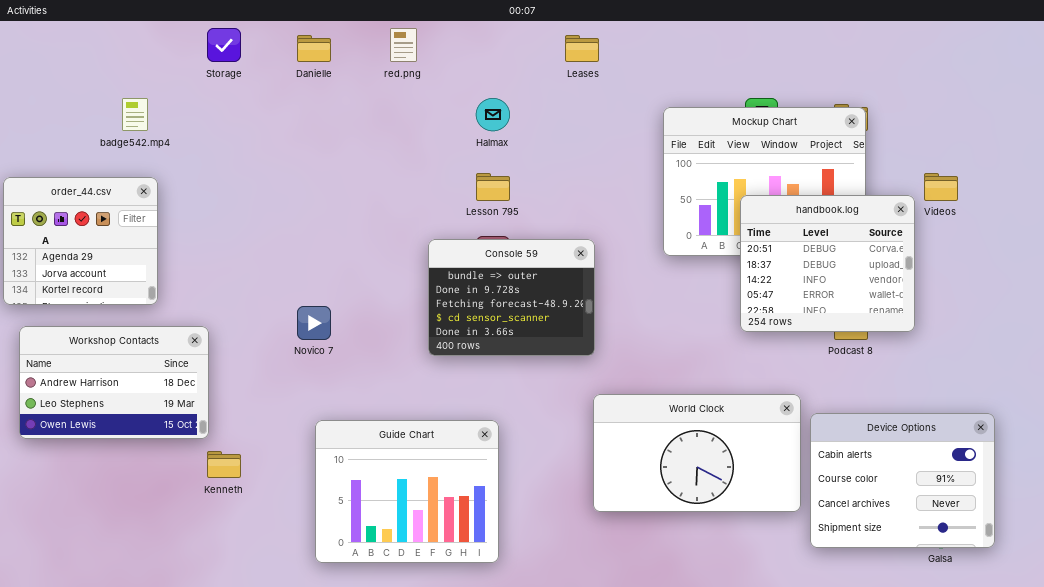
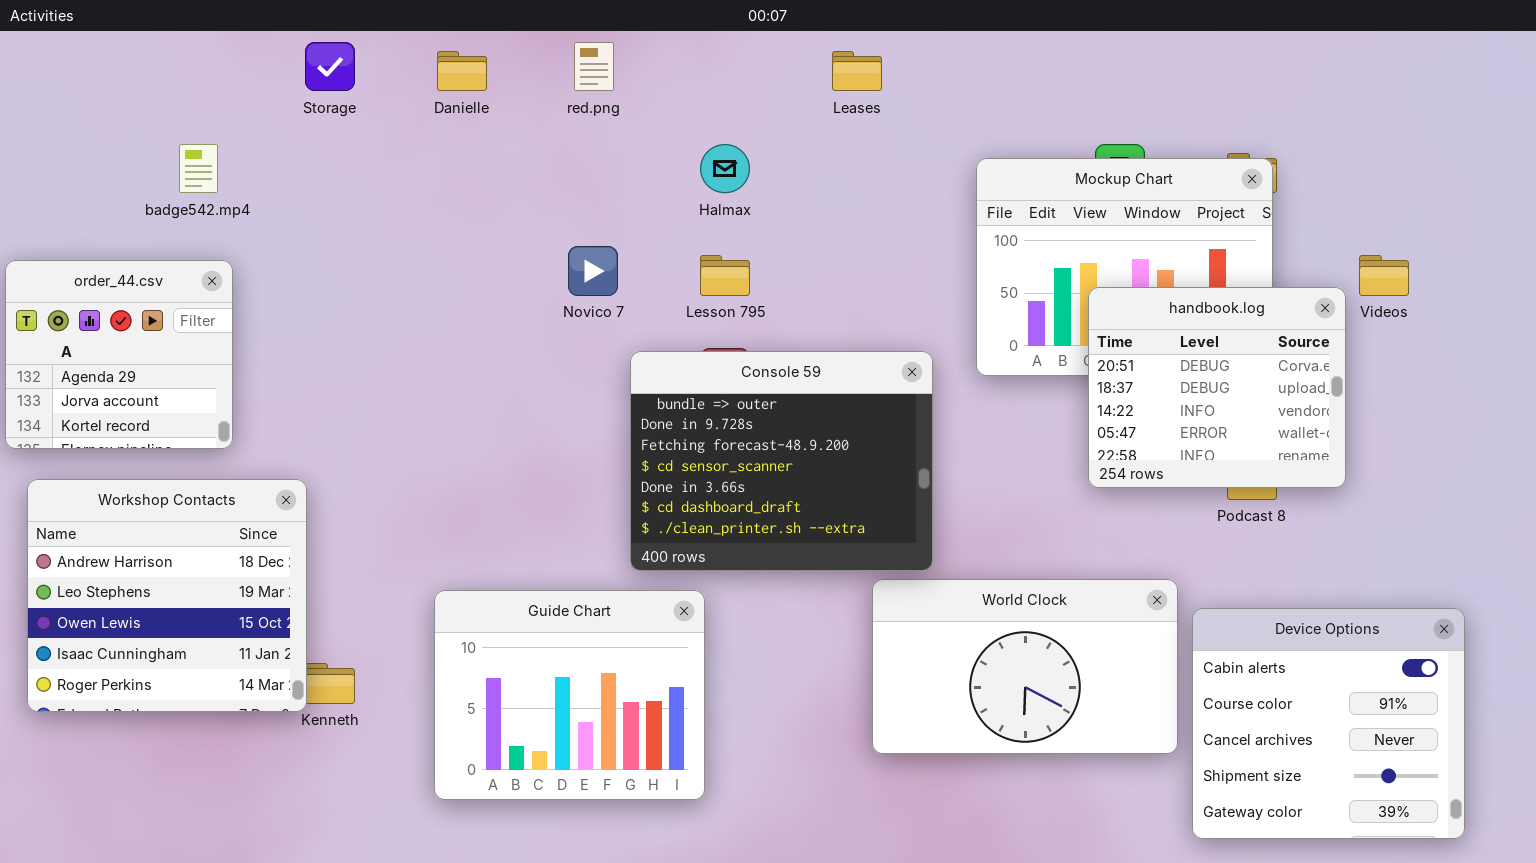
Console 59: [428,239,595,356] -> [630,351,933,571], resized
Novico 7: [297,306,331,340] -> [568,246,618,296], moved
Workshop Contacts: [19,326,209,439] -> [27,479,307,712], resized
Device Options: [810,413,995,548] -> [1192,608,1465,839], resized
Guide Chart: [315,420,499,563] -> [434,590,705,800], moved

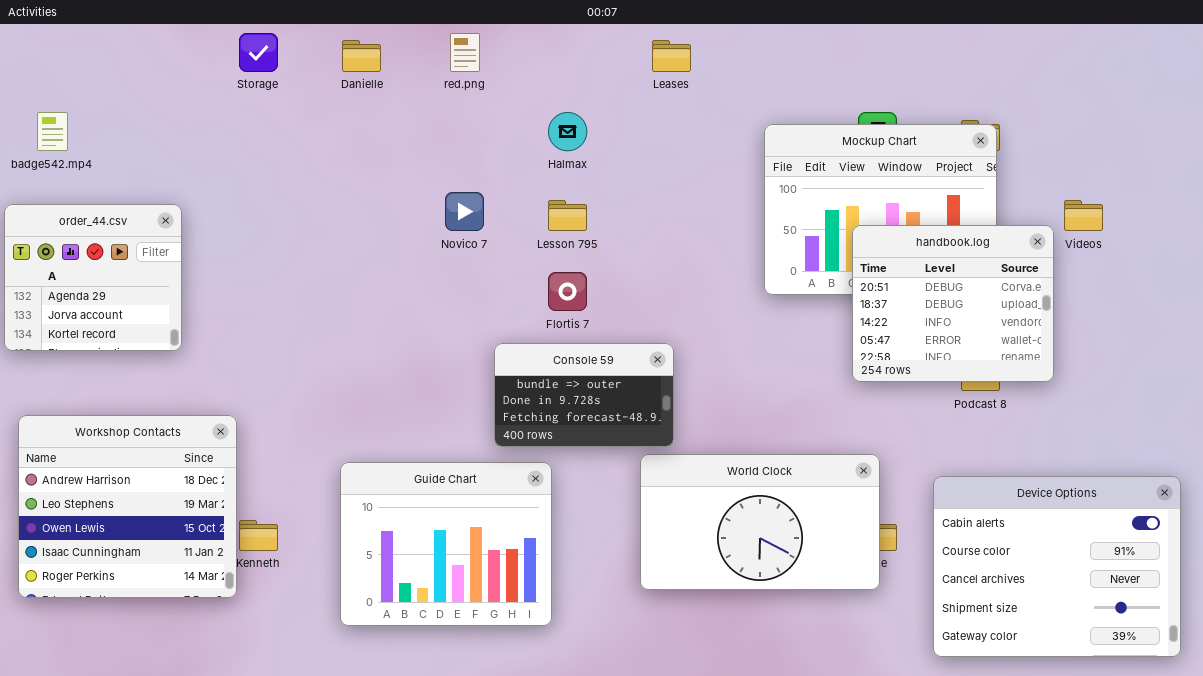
badge542.mp4: [179,144,218,193] -> [37,112,68,151], moved
Console 59: [630,351,933,571] -> [494,343,674,447], resized
Workshop Contacts: [27,479,307,712] -> [18,415,237,598], moved
World Clock: [872,579,1178,754] -> [640,454,880,590], moved
Device Options: [1192,608,1465,839] -> [933,476,1181,657], resized

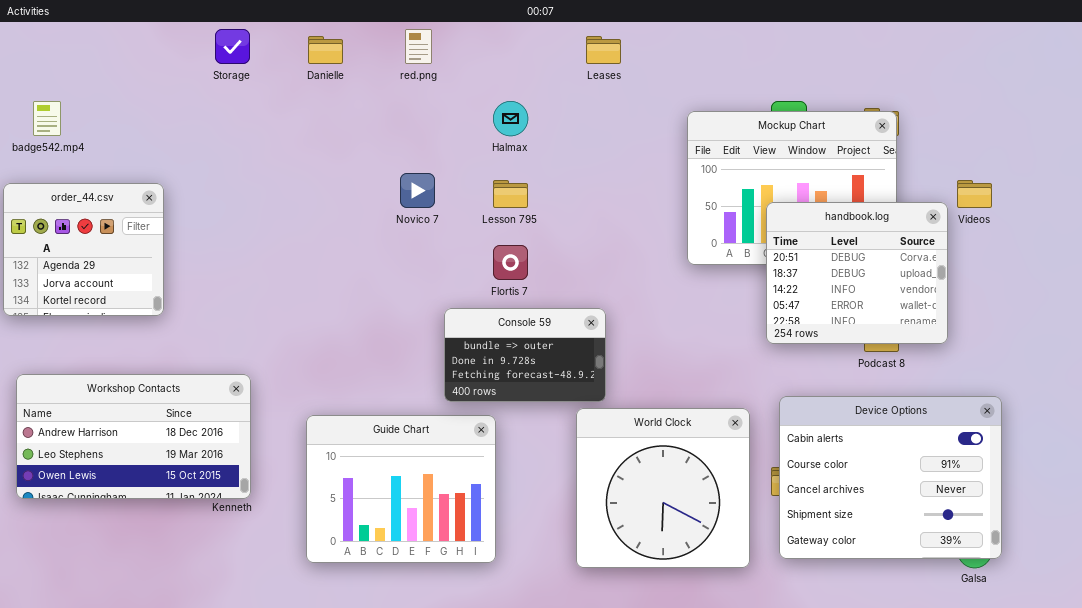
Workshop Contacts: [18,415,237,598] -> [16,374,251,499], resized
World Clock: [640,454,880,590] -> [576,408,750,568], resized
Device Options: [933,476,1181,657] -> [779,396,1002,559], moved

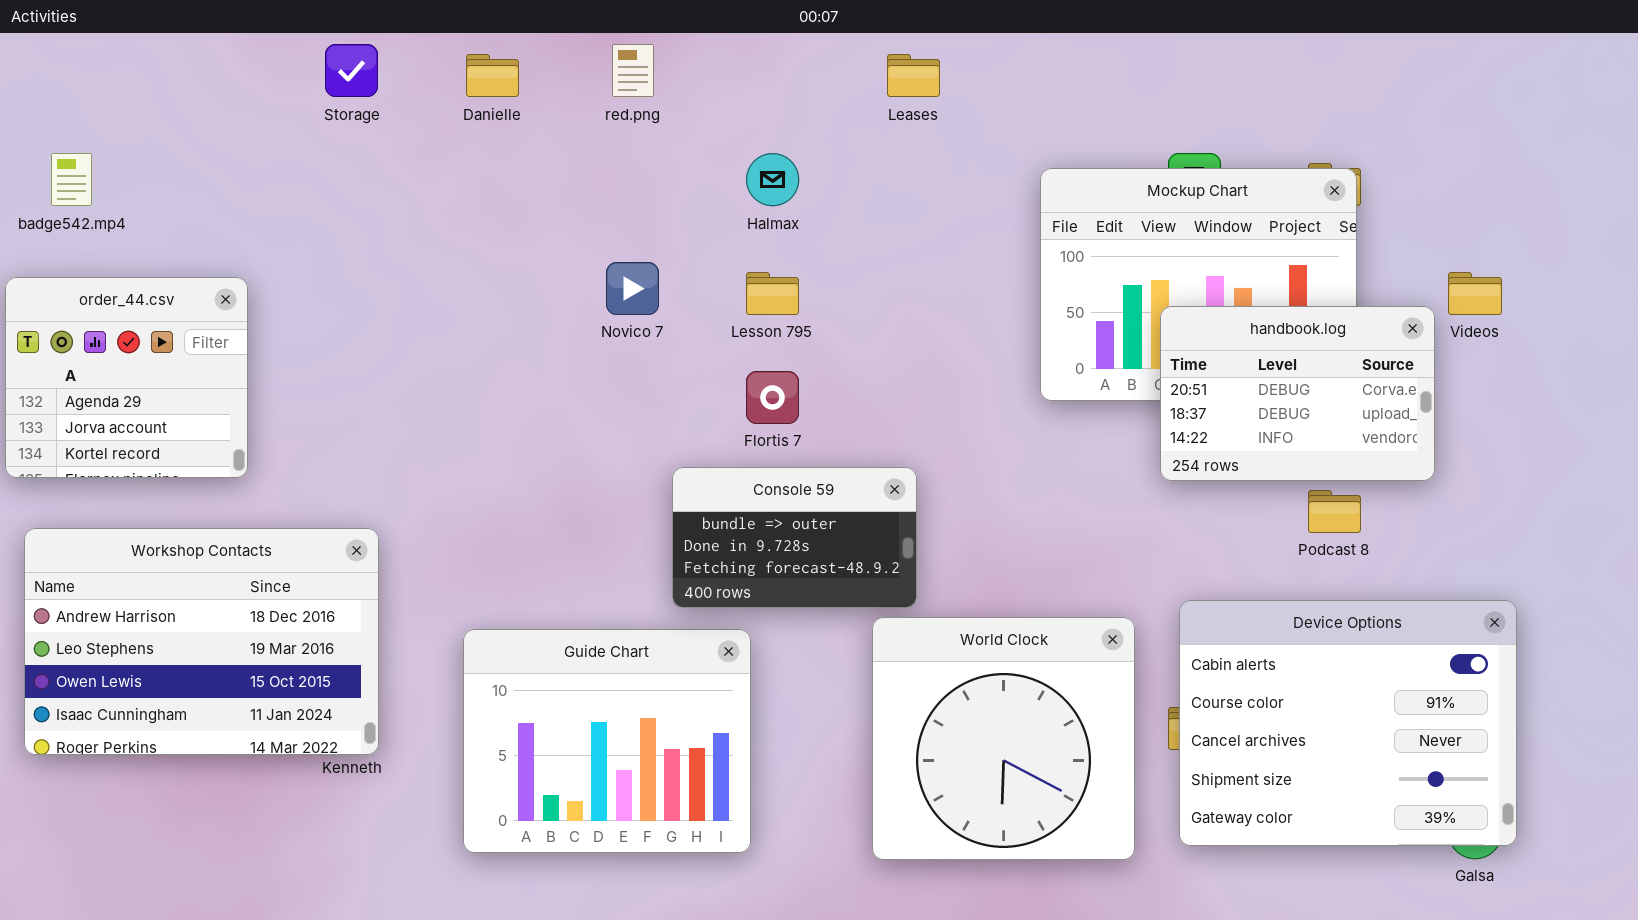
handbook.log: [766,202,948,344] -> [1160,306,1435,481], resized
Workshop Contacts: [16,374,251,499] -> [24,528,379,755], resized

